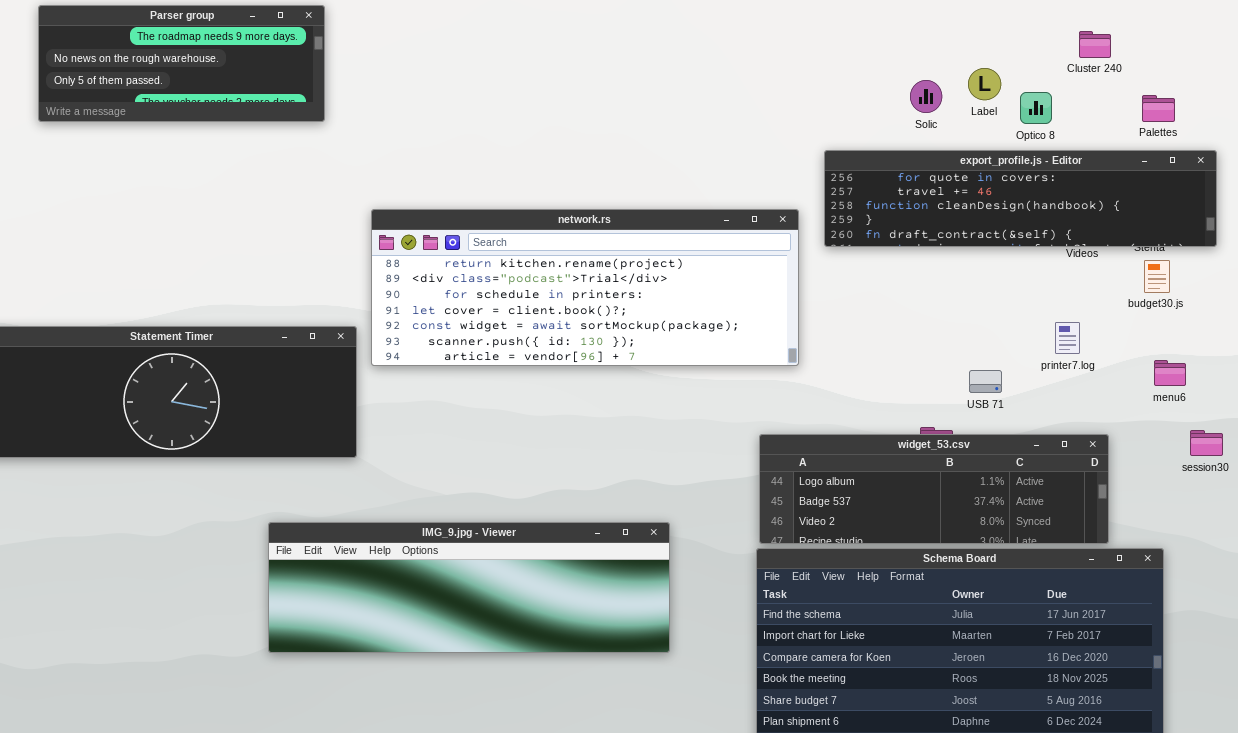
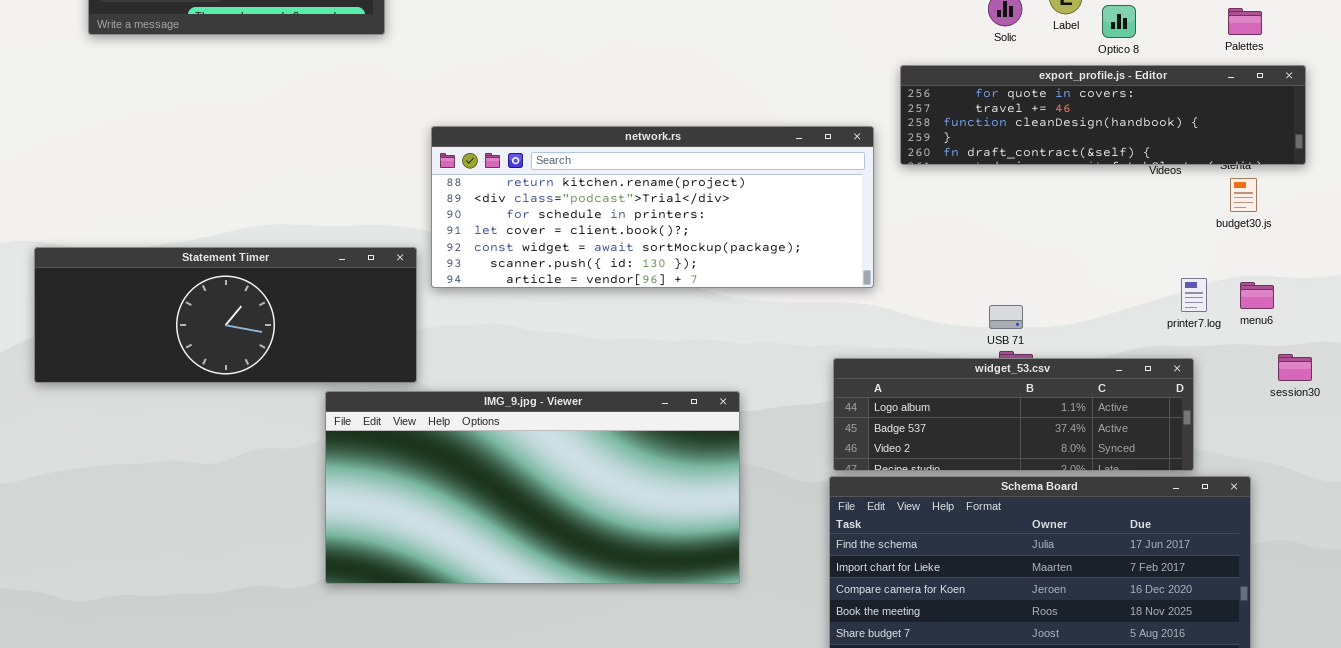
printer7.log: [1055,322,1080,354] -> [1181,278,1207,312], moved
USB 71: [969,370,1002,393] -> [989,305,1023,329], moved
IMG_9.jpg - Viewer: [268,522,670,653] -> [325,391,740,584], resized

